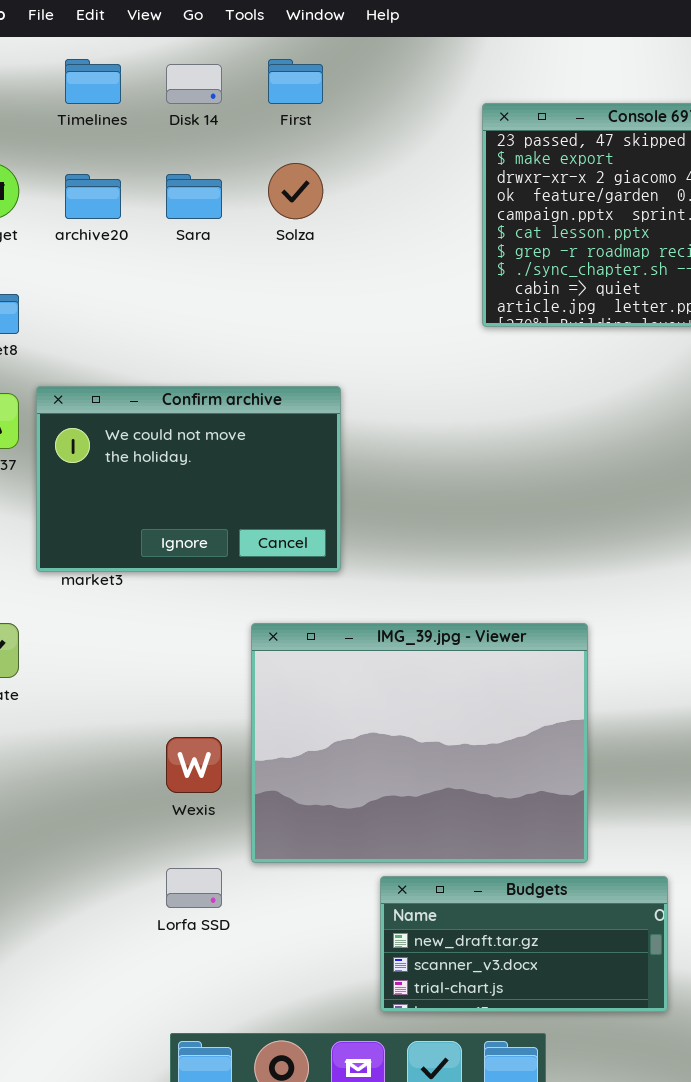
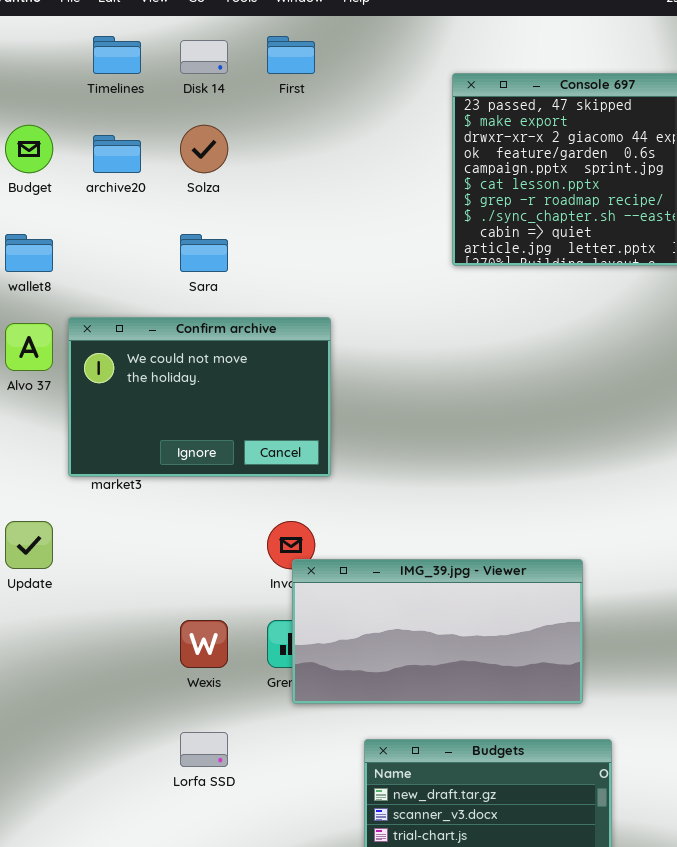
Solza: [268,163,323,219] -> [180,125,228,173], moved
Sara: [166,174,222,219] -> [180,234,228,272], moved
IMG_39.jpg - Viewer: [251,623,588,863] -> [292,559,583,704], moved, resized

